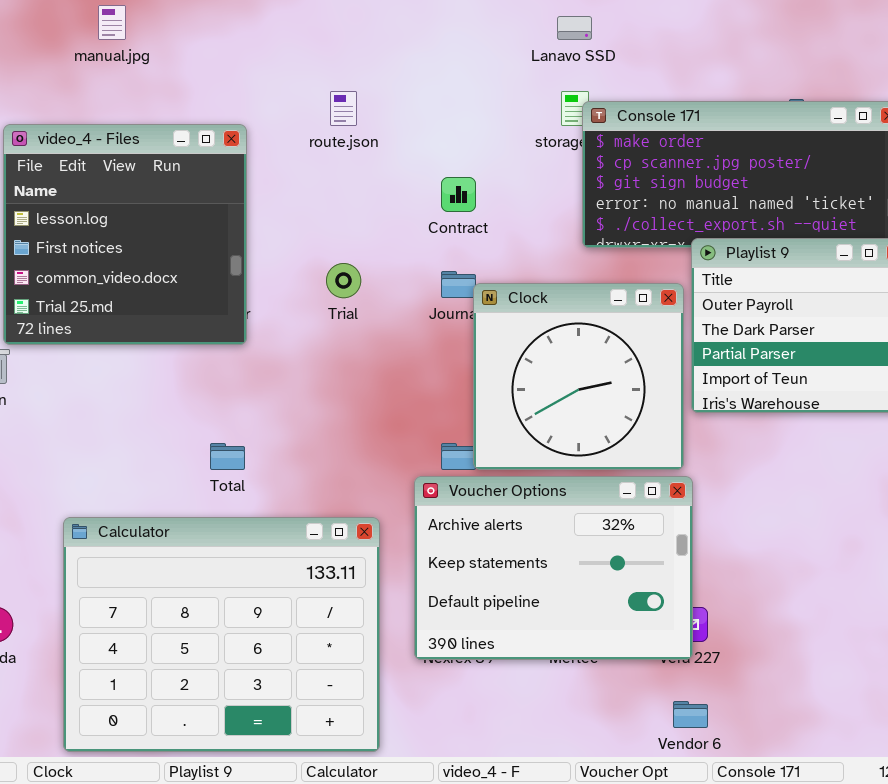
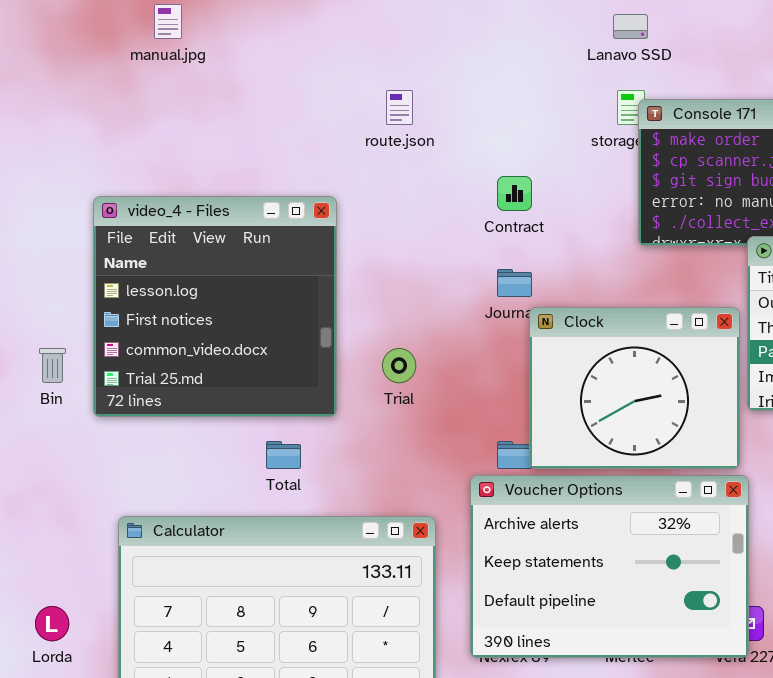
video_4 - Files: [3,124,247,345] -> [93,196,337,417], moved
Trial: [326,263,361,298] -> [382,348,416,383], moved
Clock: [473,283,684,470] -> [529,307,740,469], resized

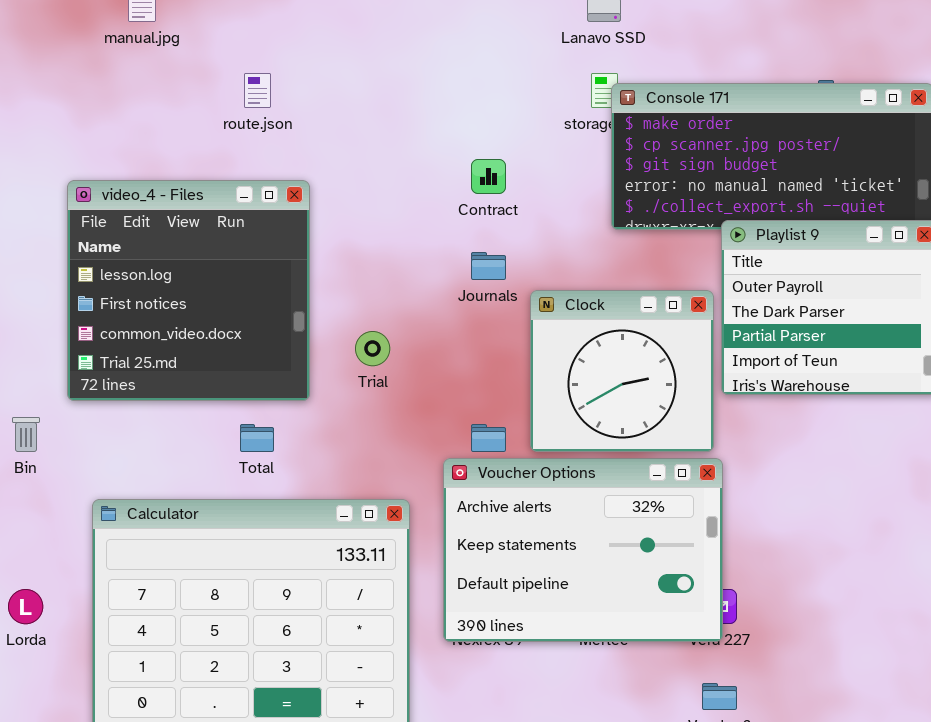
route.json: [386,90,413,125] -> [244,73,271,108], moved
Clock: [529,307,740,469] -> [530,290,714,452], resized
Bin: [39,348,66,383] -> [12,417,40,452], moved

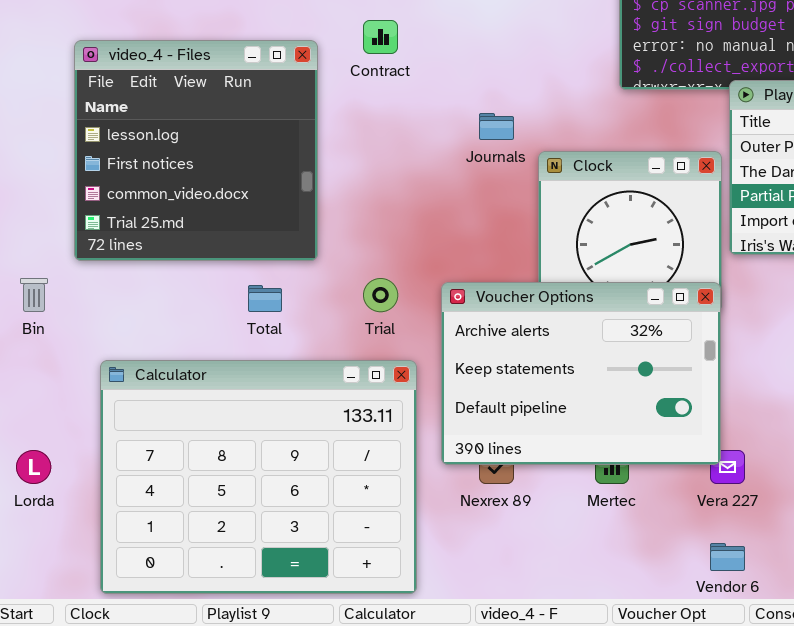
Contract: [471,159,506,194] -> [363,20,398,54], moved
Trial: [355,331,390,366] -> [363,278,398,312], moved
Voucher Options: [443,458,723,642] -> [441,282,721,465], moved

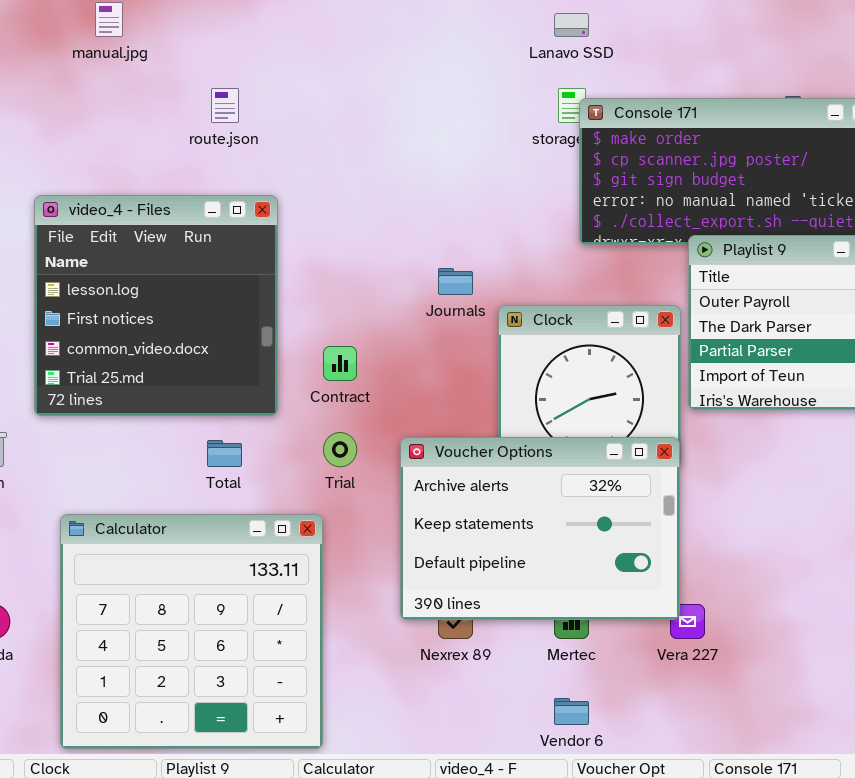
Contract: [363,20,398,54] -> [323,346,357,381], moved
Calculator: [100,360,417,594] -> [60,514,323,749], resized
Vendor 6: [710,543,745,571] -> [554,698,589,725], moved

